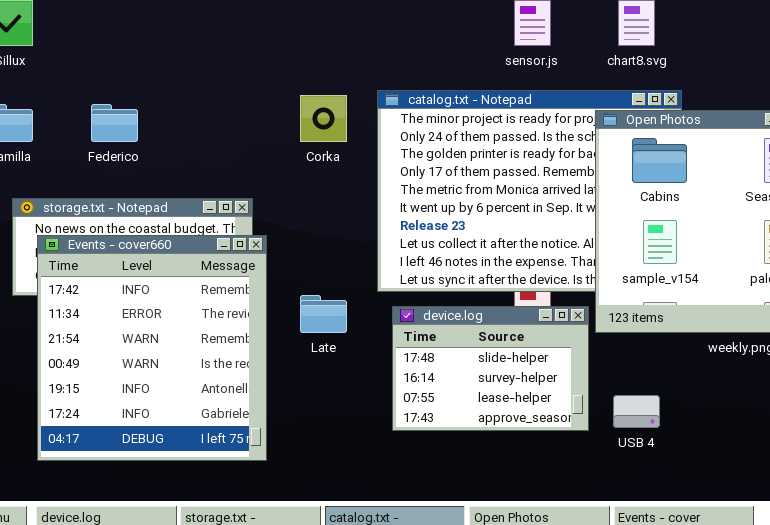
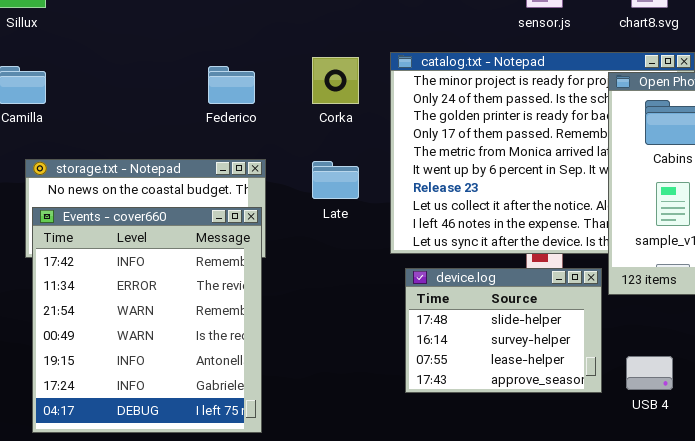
Federico: [91,104,138,142] -> [208,66,255,104], moved
Events - cover660: [37,235,267,461] -> [32,207,262,433], moved
Late: [300,295,347,333] -> [312,161,359,199], moved

